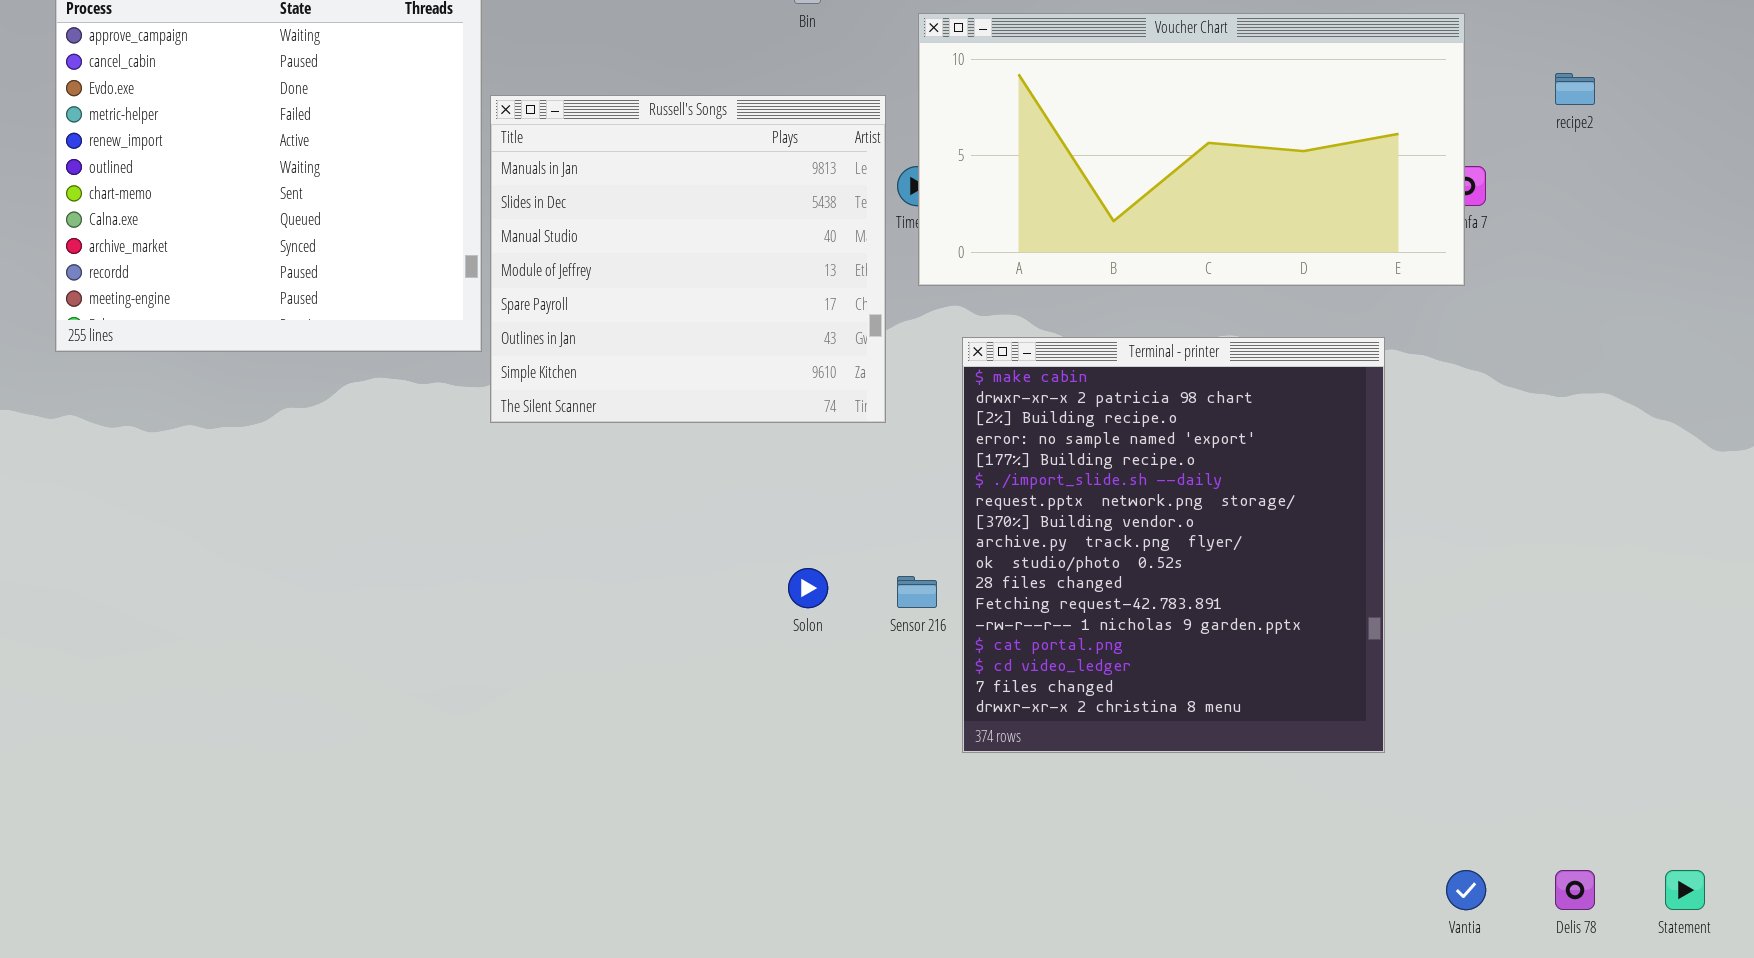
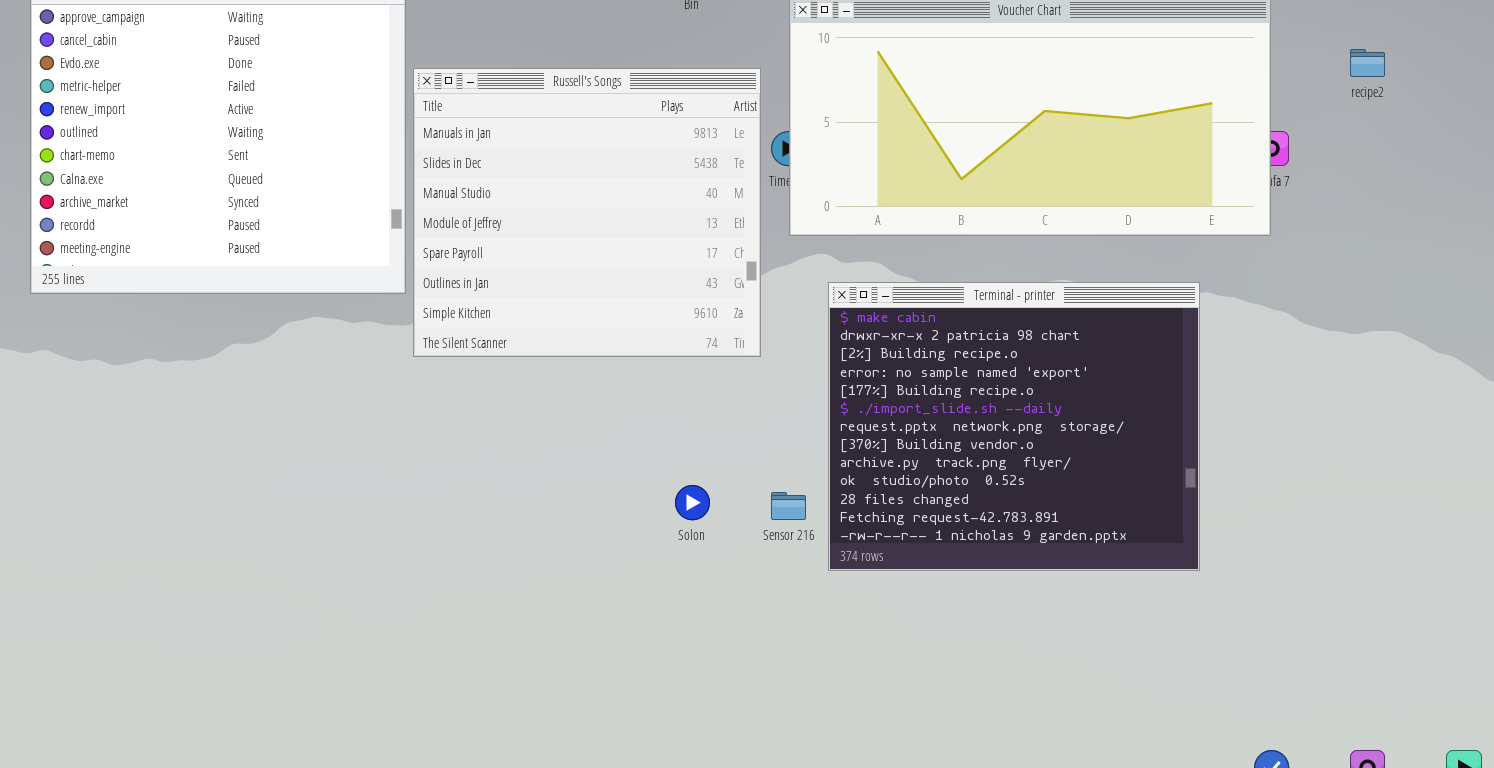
Terminal - printer: [962,337,1385,753] -> [828,282,1200,571], resized

